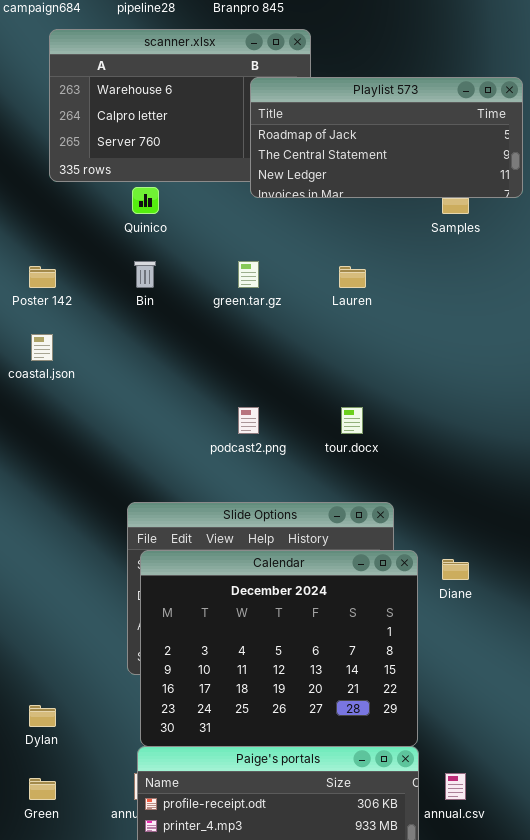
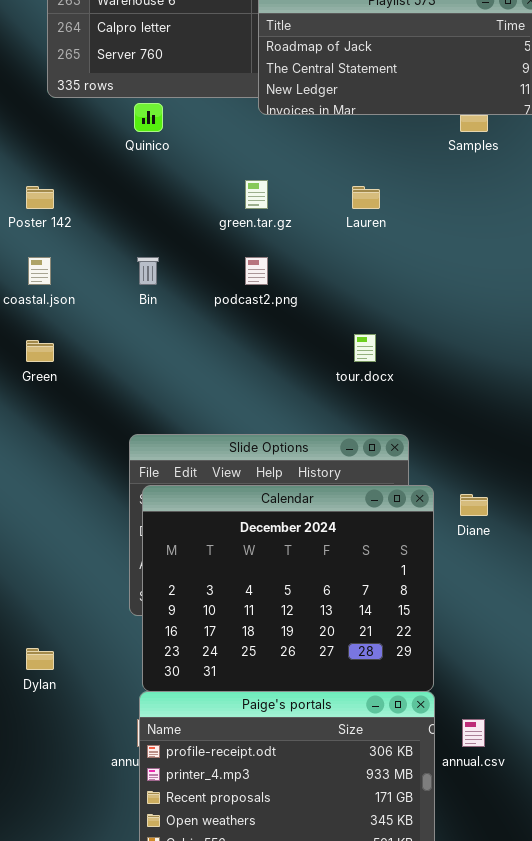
Bin: [134,261,156,288] -> [137,257,159,285], moved
podcast2.png: [238,407,259,434] -> [245,257,268,285], moved
Green: [29,778,56,800] -> [26,340,54,362], moved

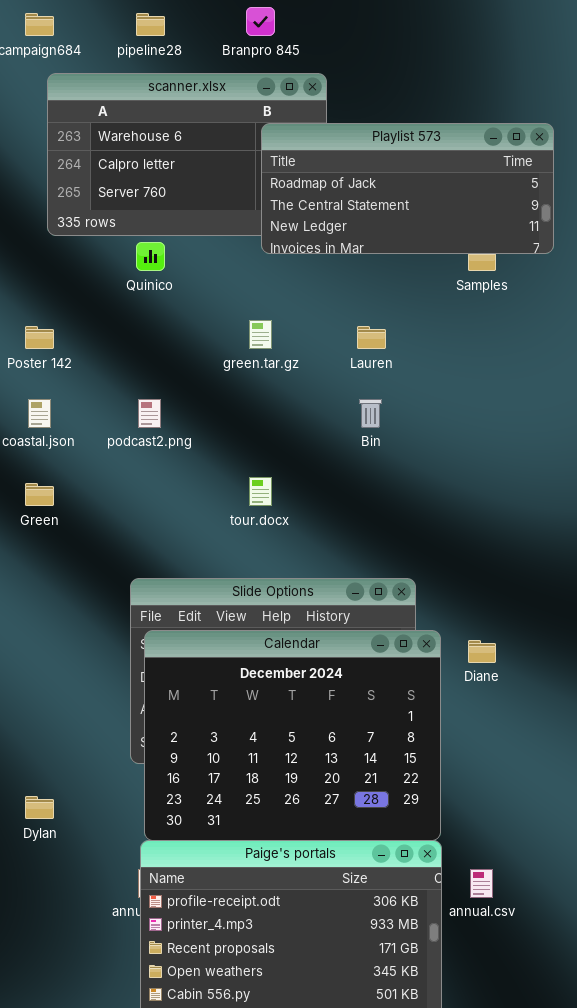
Bin: [137,257,159,285] -> [359,399,382,428], moved
podcast2.png: [245,257,268,285] -> [138,399,161,428], moved
tour.docx: [354,334,376,362] -> [249,477,272,506], moved

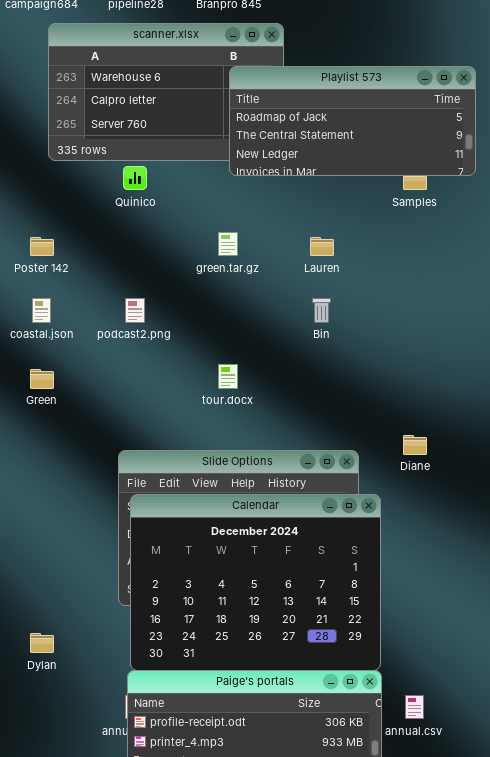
Diane: [468,640,496,663] -> [403,435,427,455], moved

